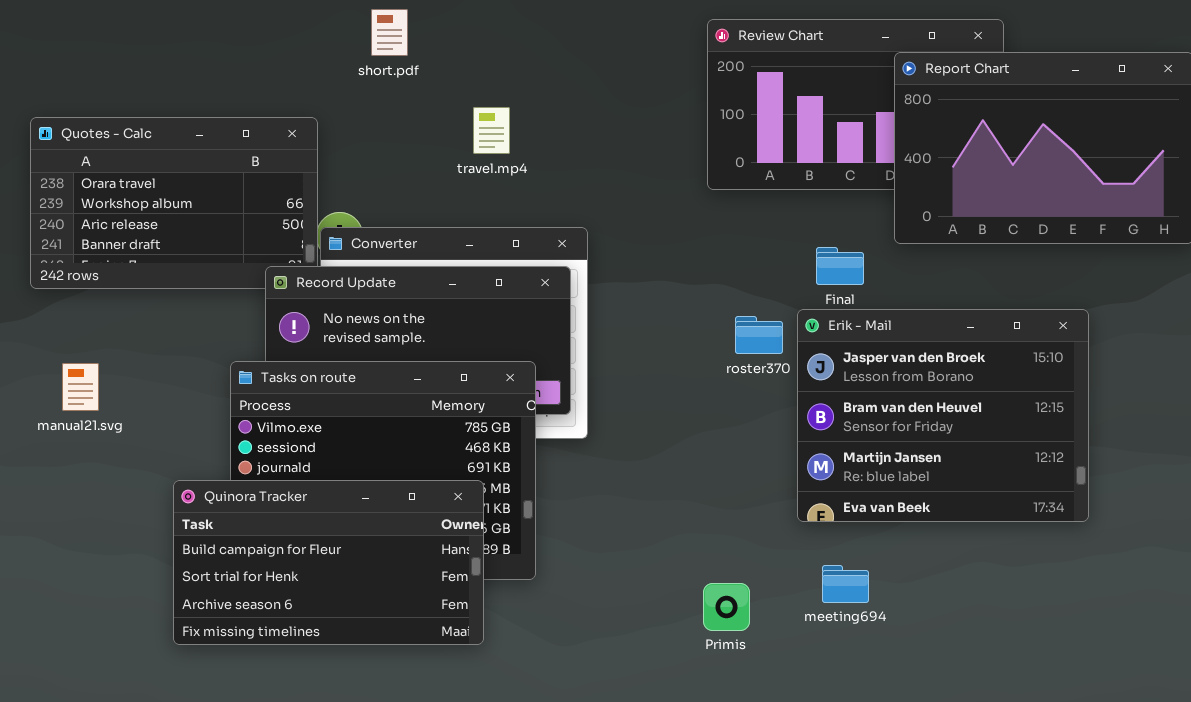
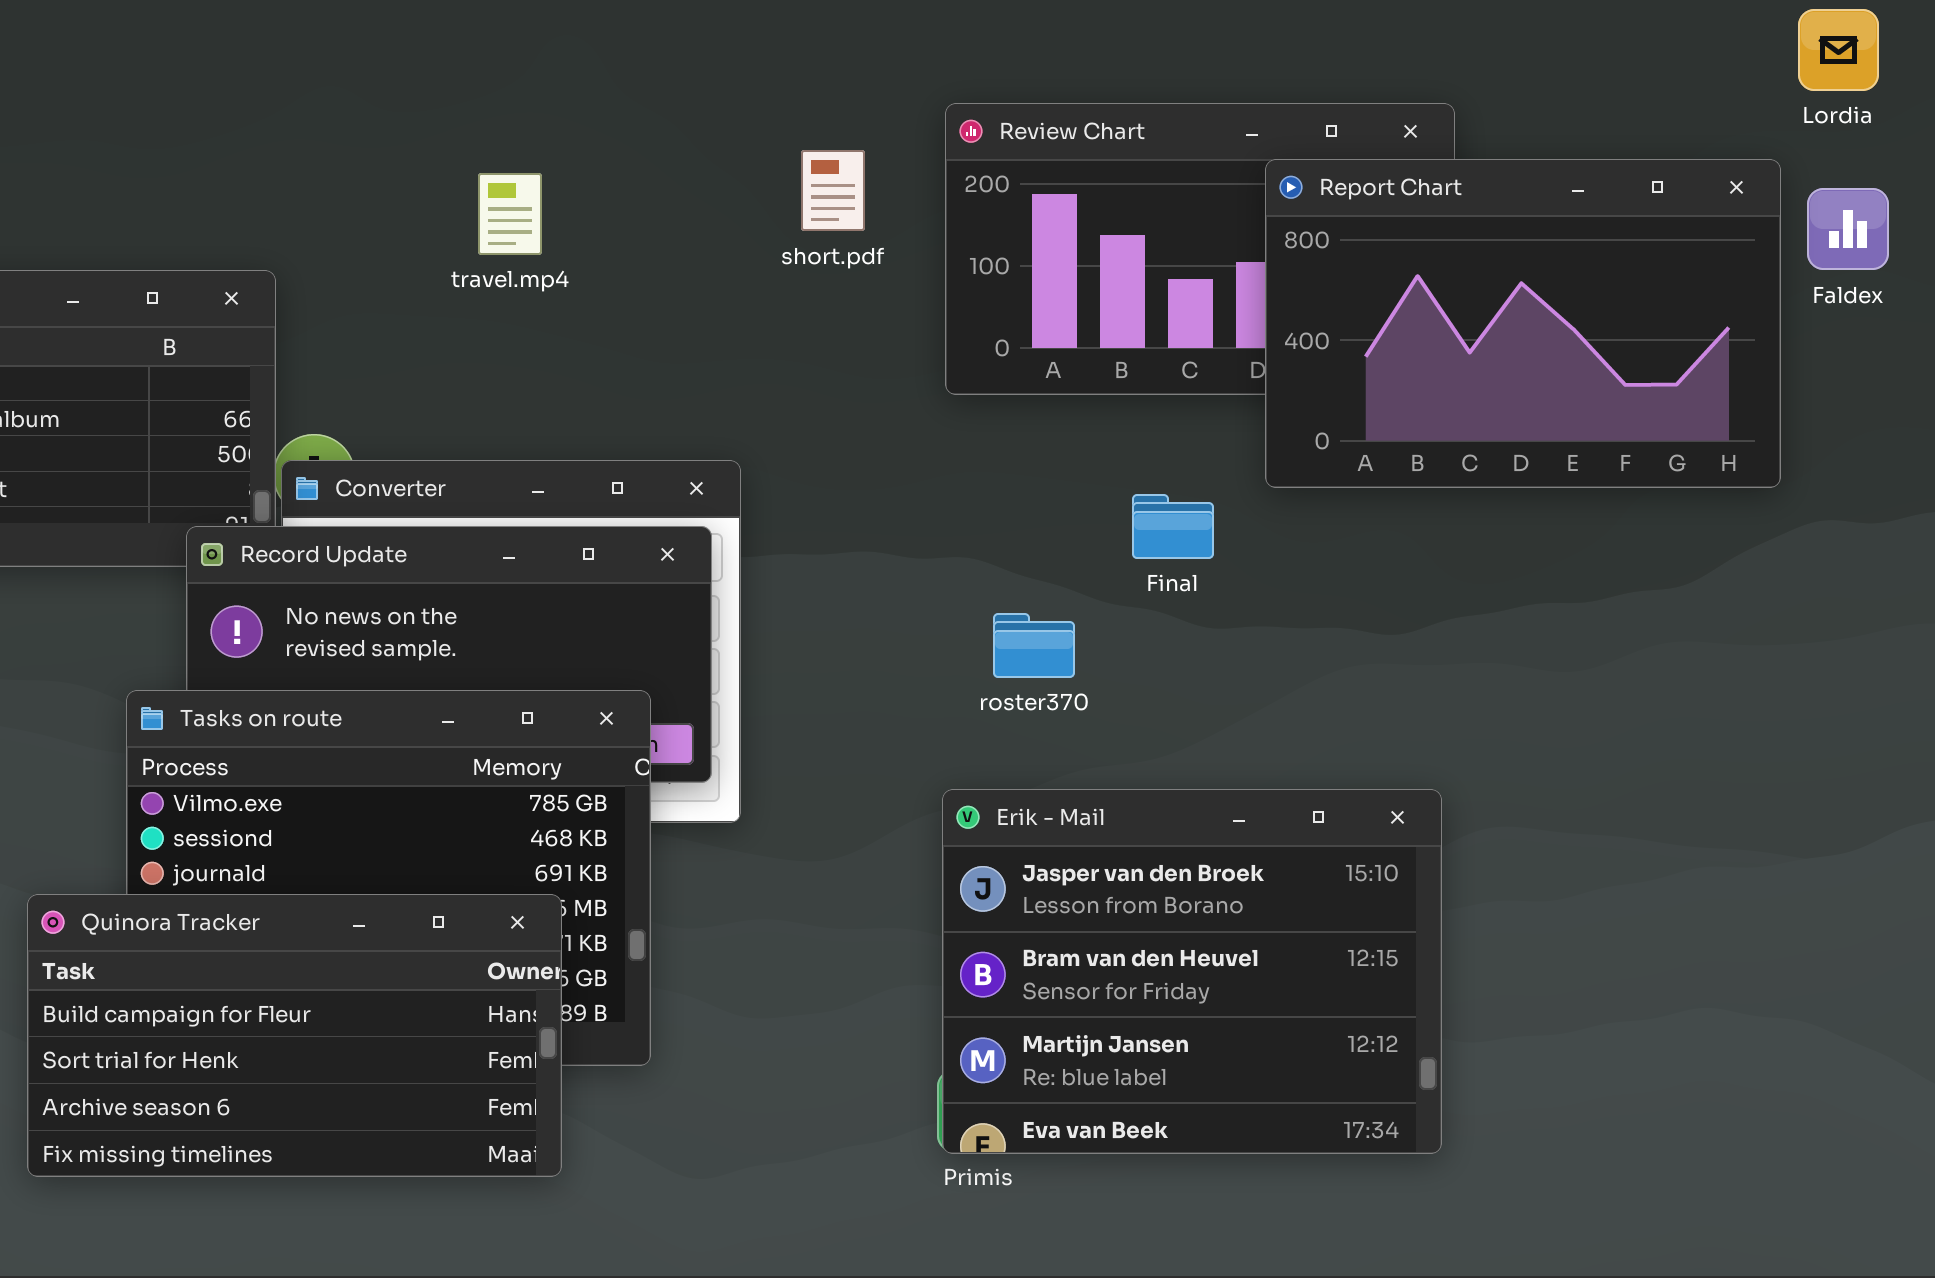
short.pdf: [371,9,408,56] -> [801,150,865,231], moved
travel.mp4: [473,107,510,154] -> [478,173,542,255], moved
Erik - Mail: [797,309,1089,522] -> [942,789,1442,1154], moved

